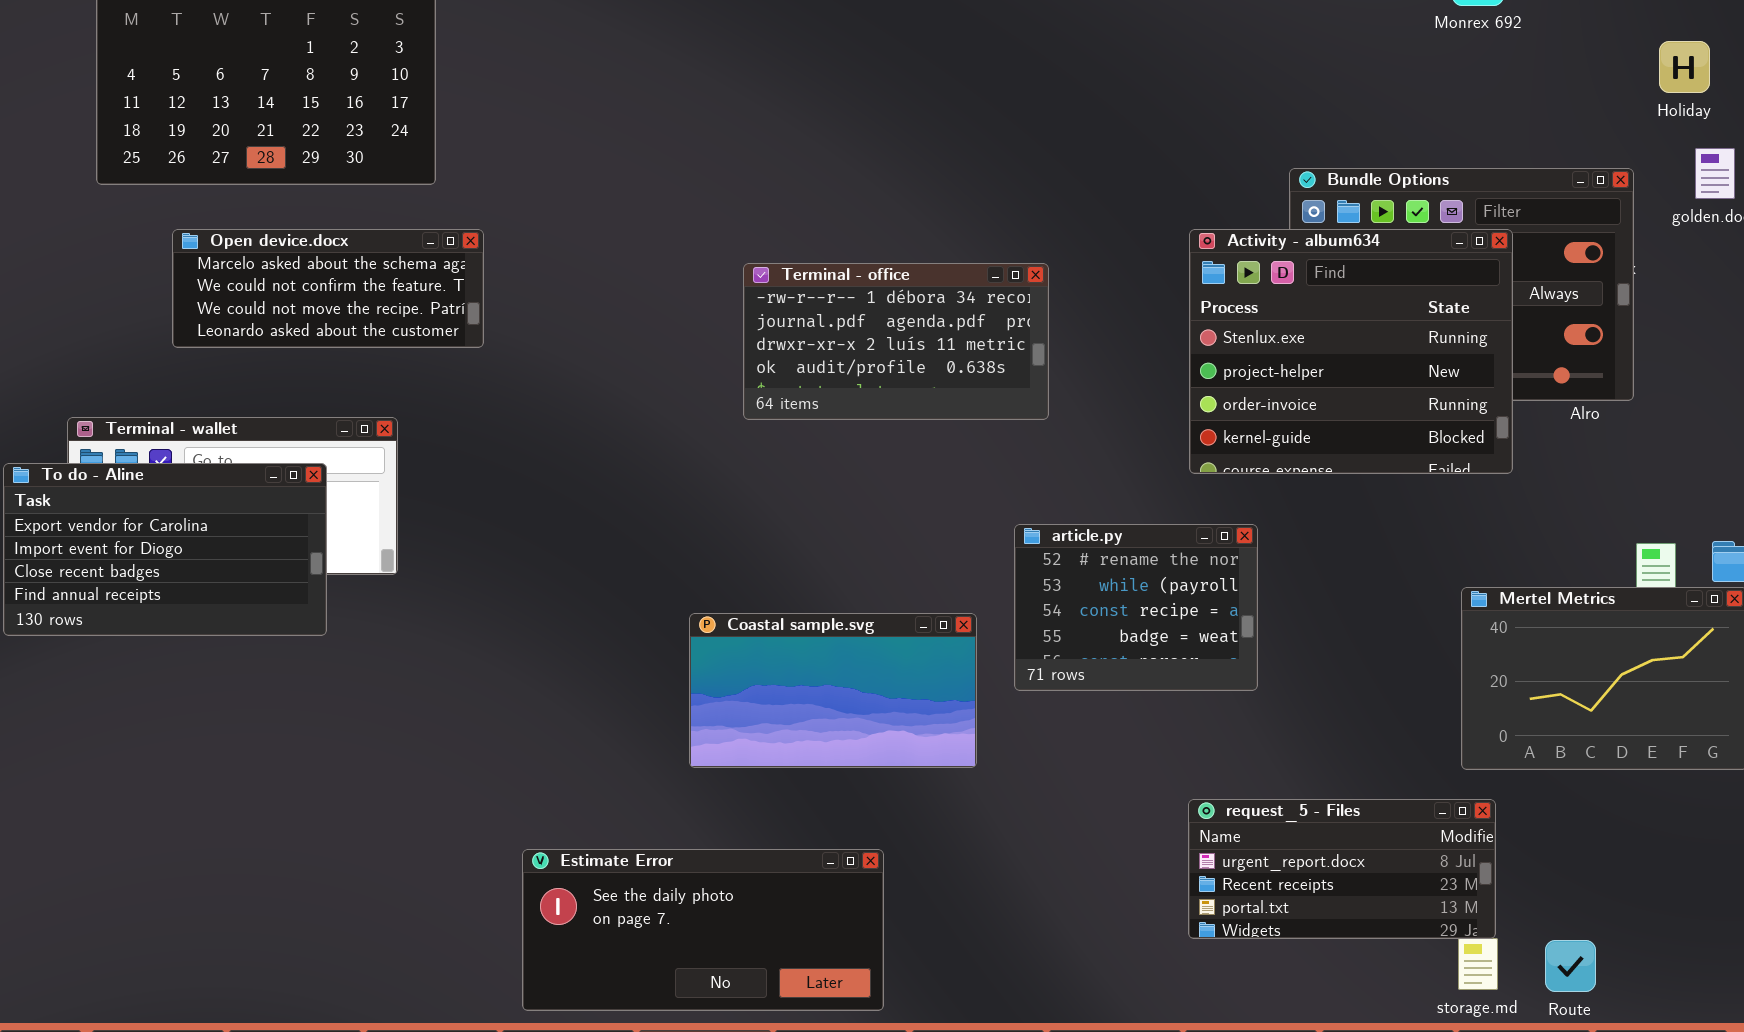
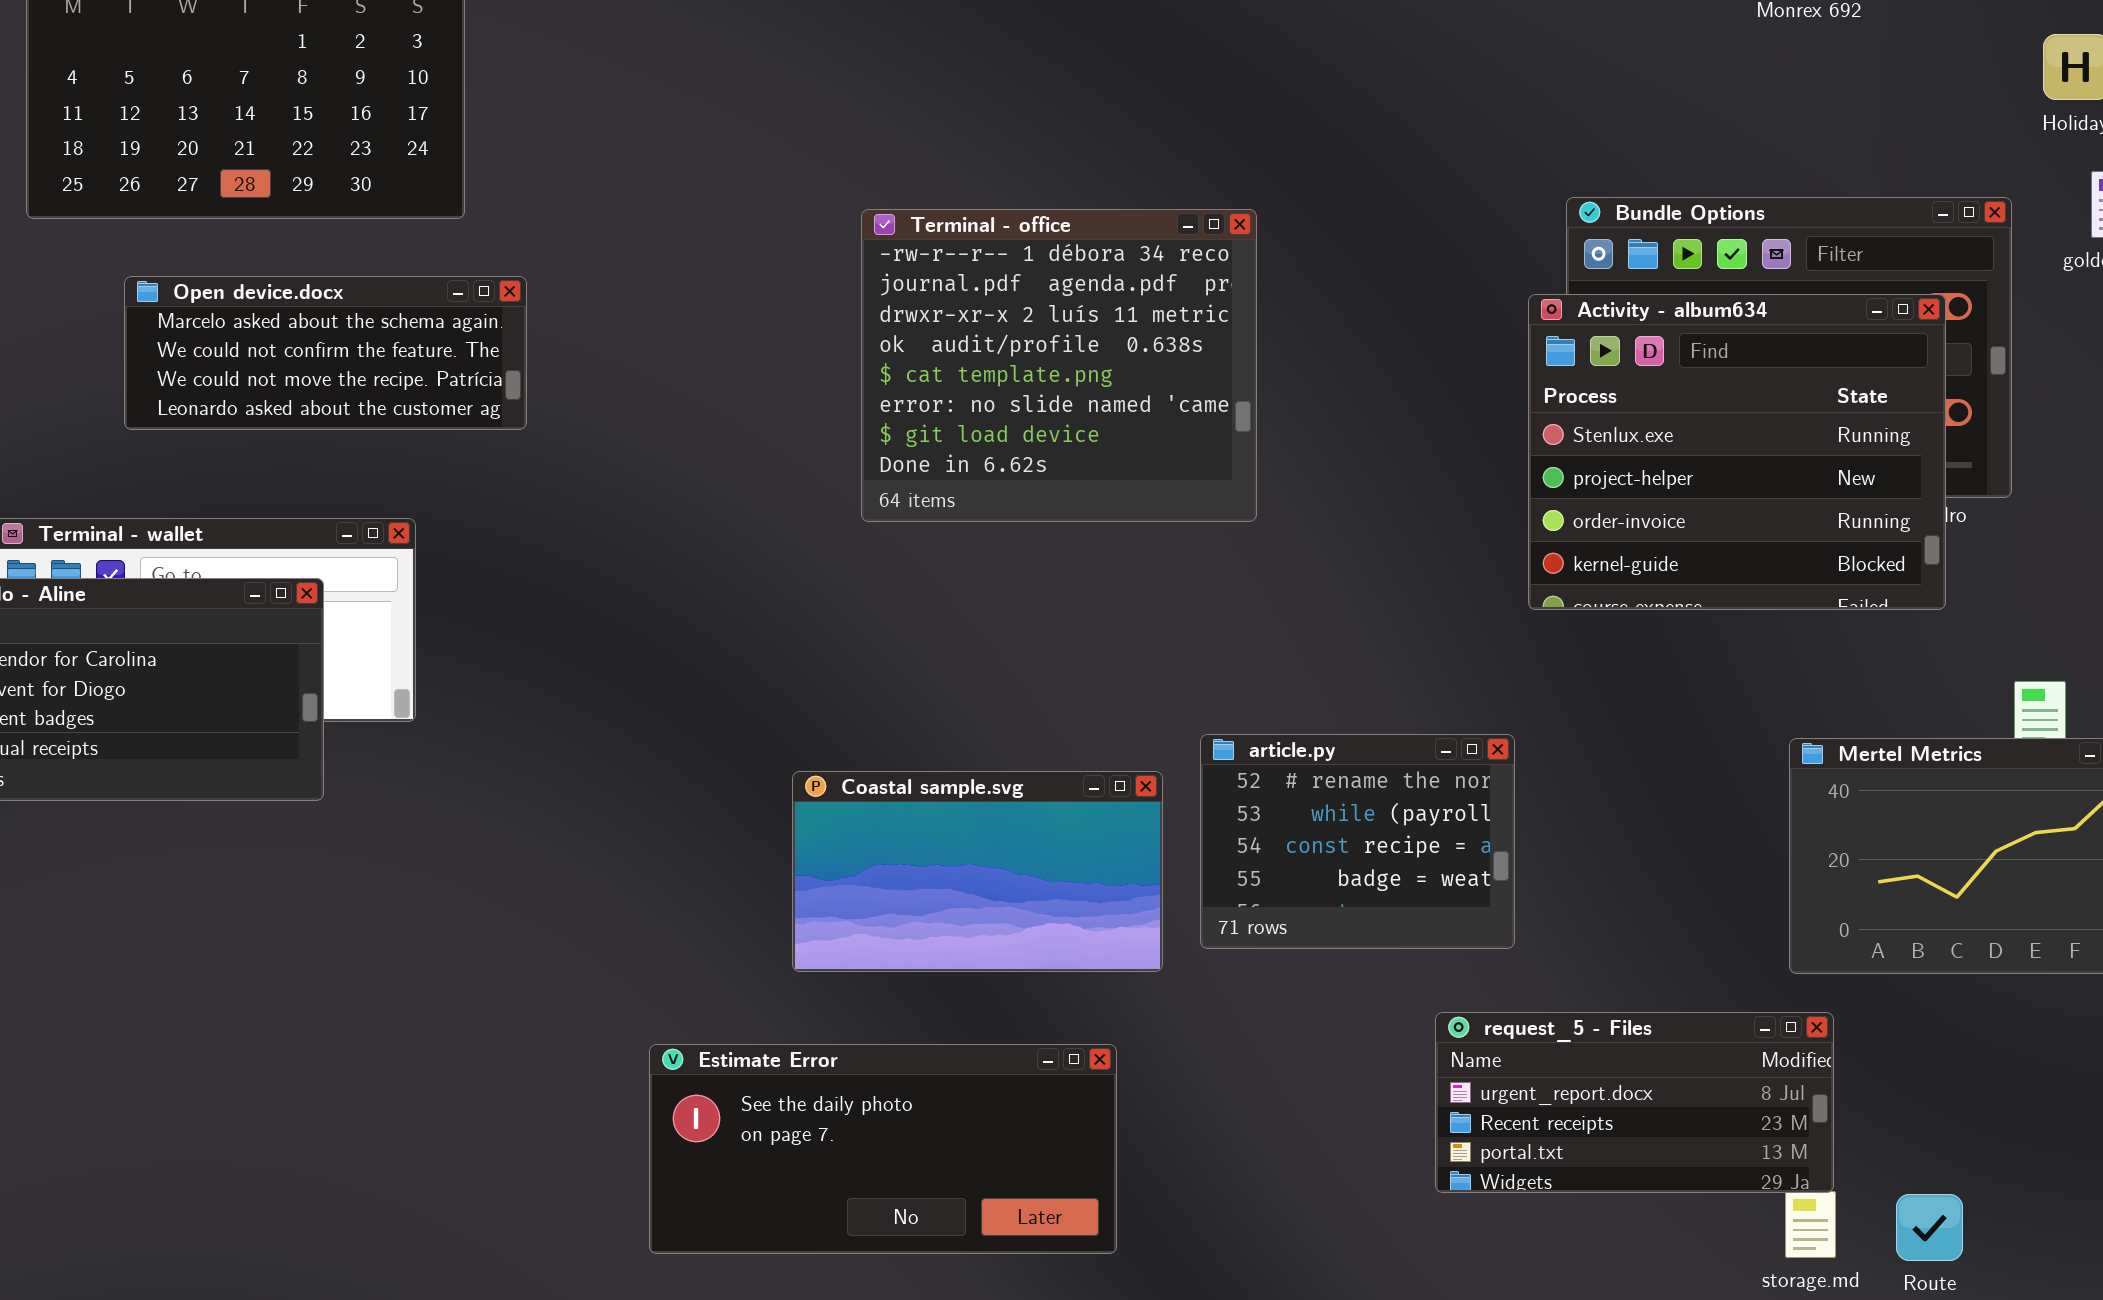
Activity - album634: [1189,229,1513,474] -> [1528,294,1946,610], moved
Terminal - office: [743,263,1049,420] -> [861,209,1257,522], resized
article.py: [1014,524,1258,691] -> [1200,734,1515,949], moved
Estimate Error: [522,849,884,1011] -> [649,1044,1117,1254], moved

